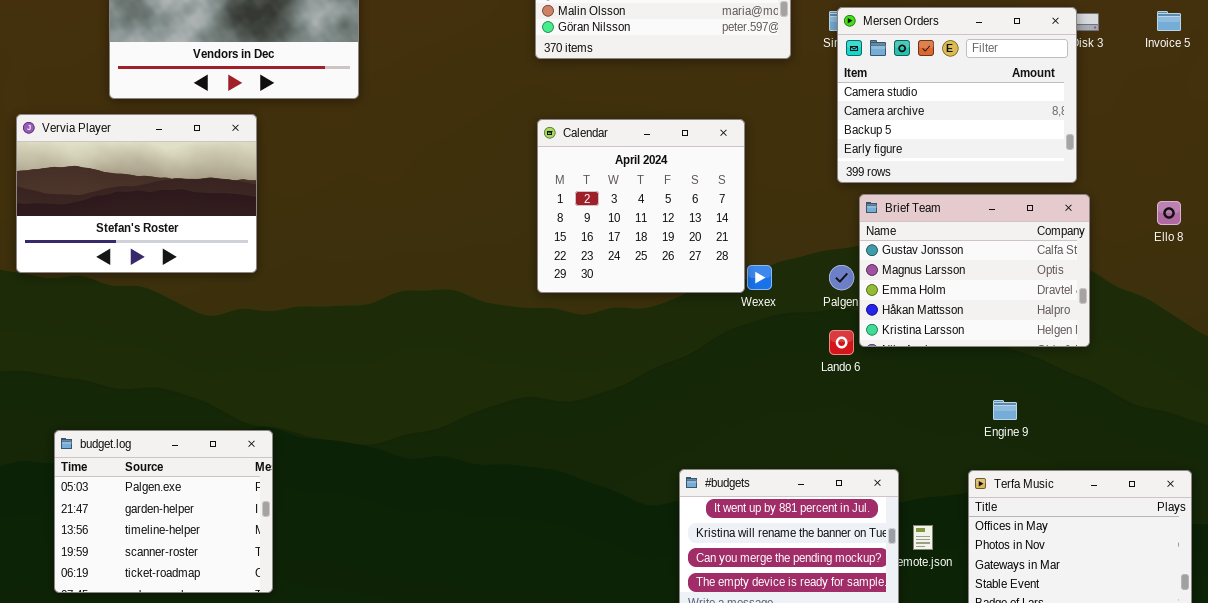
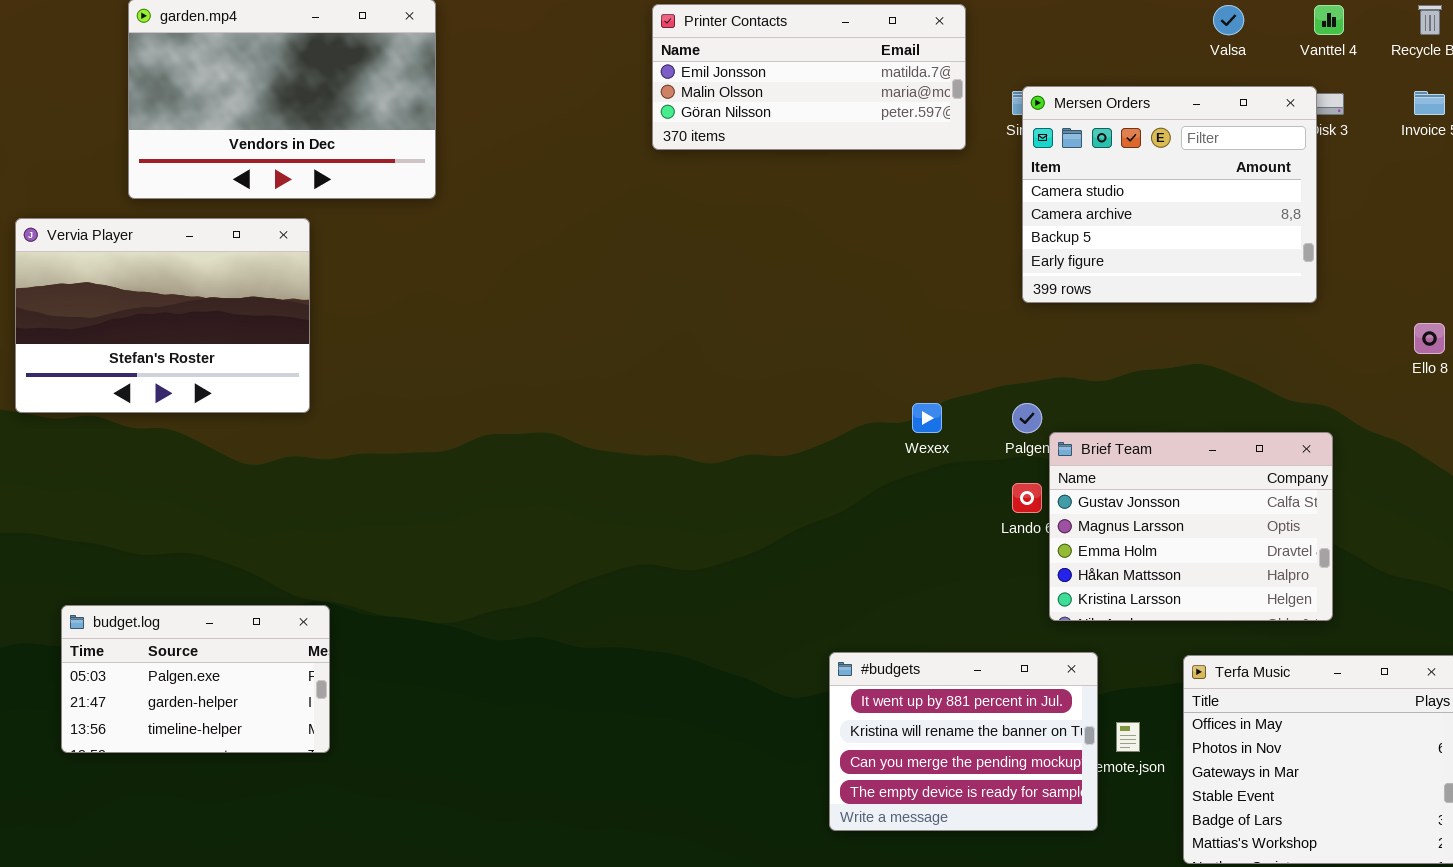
Calendar: [537,119,745,293] -> none, closed
Brief Team: [859,194,1090,347] -> [1049,432,1333,621], moved
budget.log: [54,430,273,593] -> [61,605,330,753], resized

